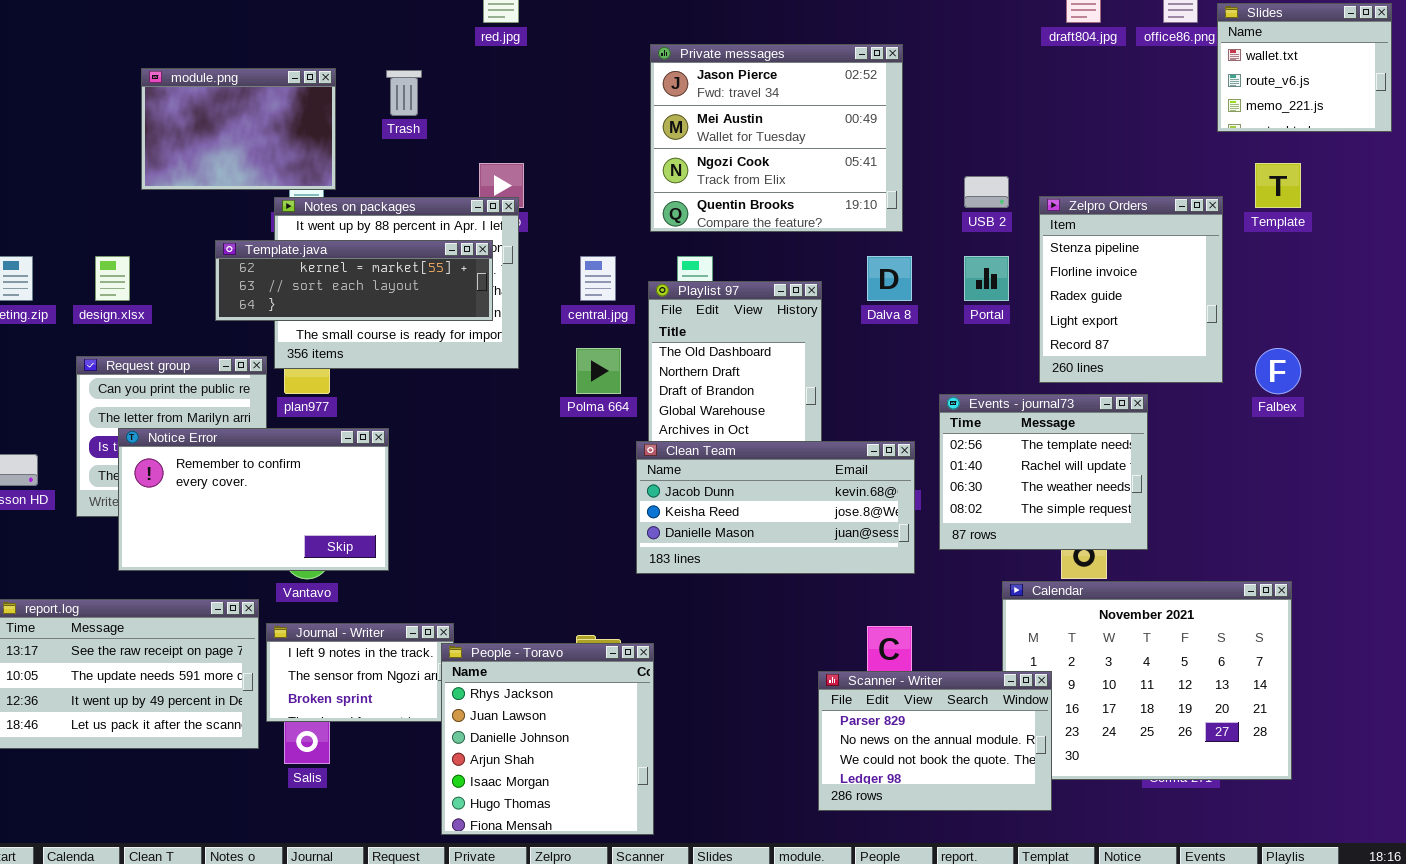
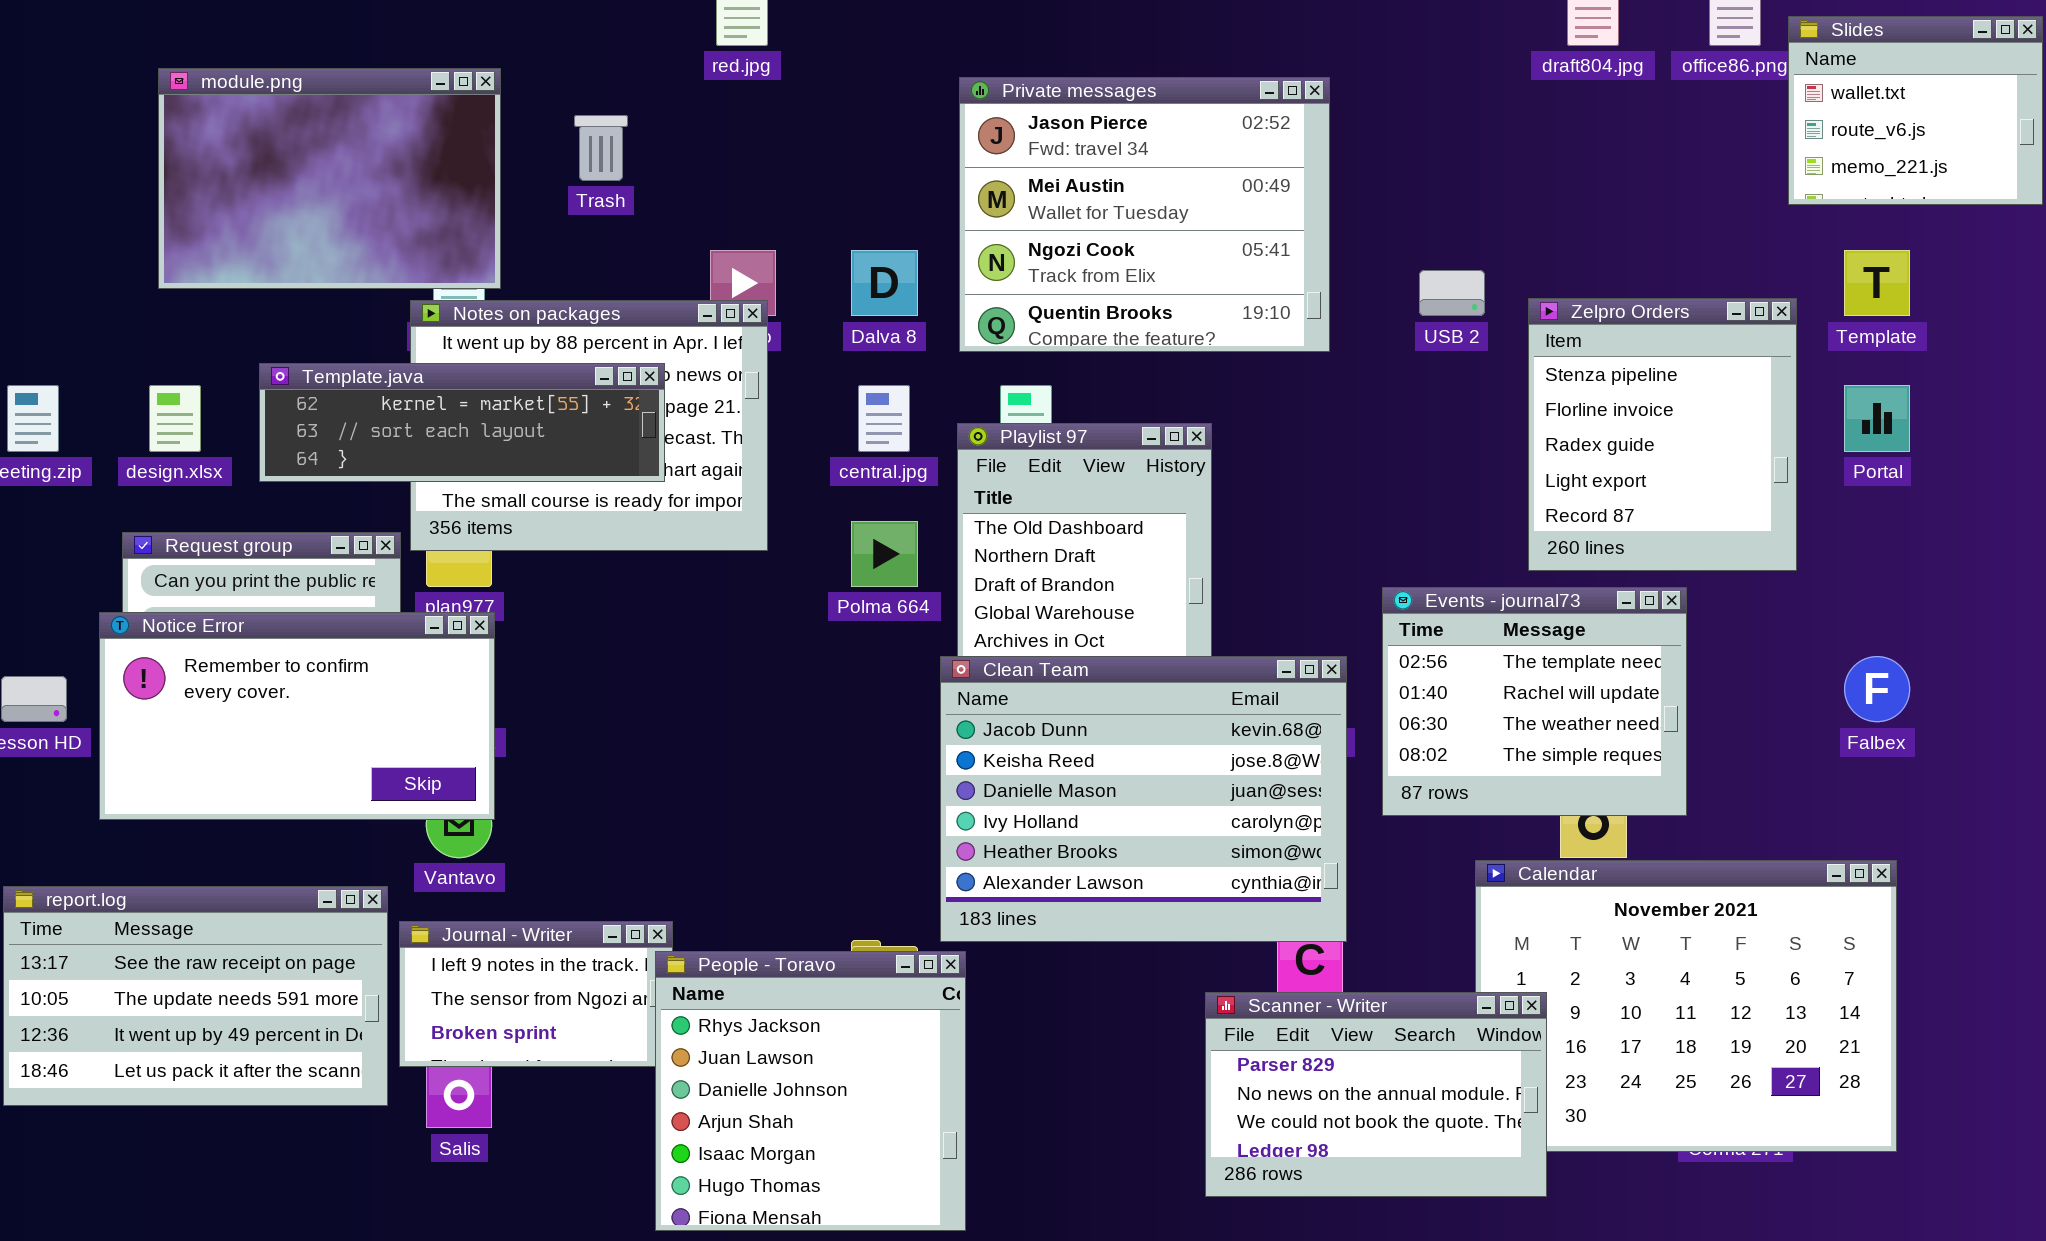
module.png: [141,68,336,190] -> [158,68,501,289], resized
Template.java: [215,240,493,321] -> [259,363,665,482], moved
Dalva 8: [867,256,912,301] -> [851,250,918,316], moved
Portal: [964,256,1009,301] -> [1844,385,1910,452], moved
Falbex: [1255,348,1301,394] -> [1844,656,1910,722], moved
Notice Error: [118,428,389,571] -> [99,612,495,820], moved
Clean Team: [636,441,915,574] -> [940,656,1347,942], resized

